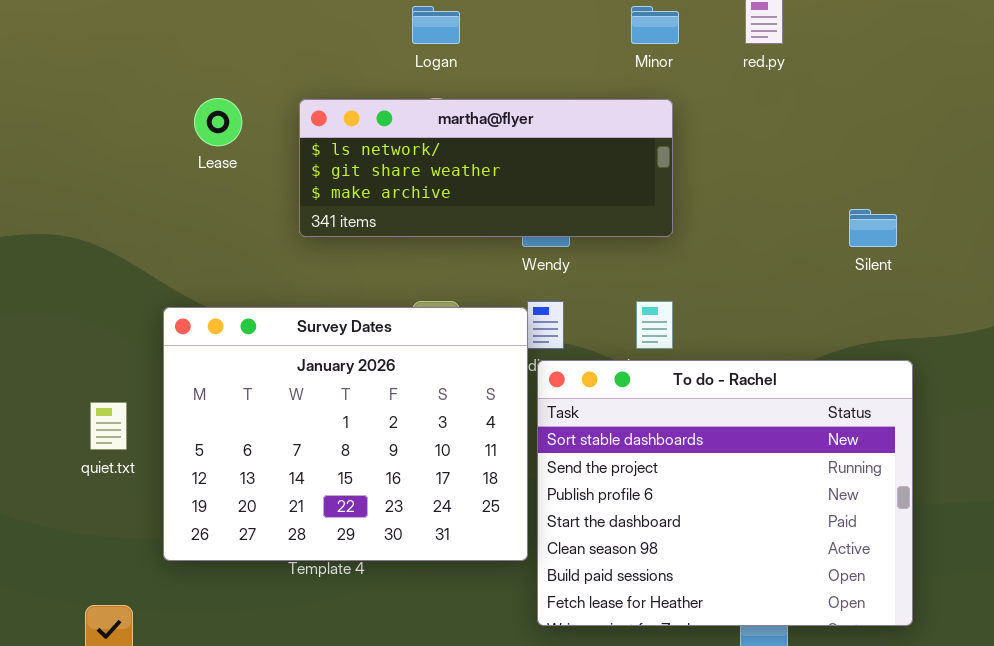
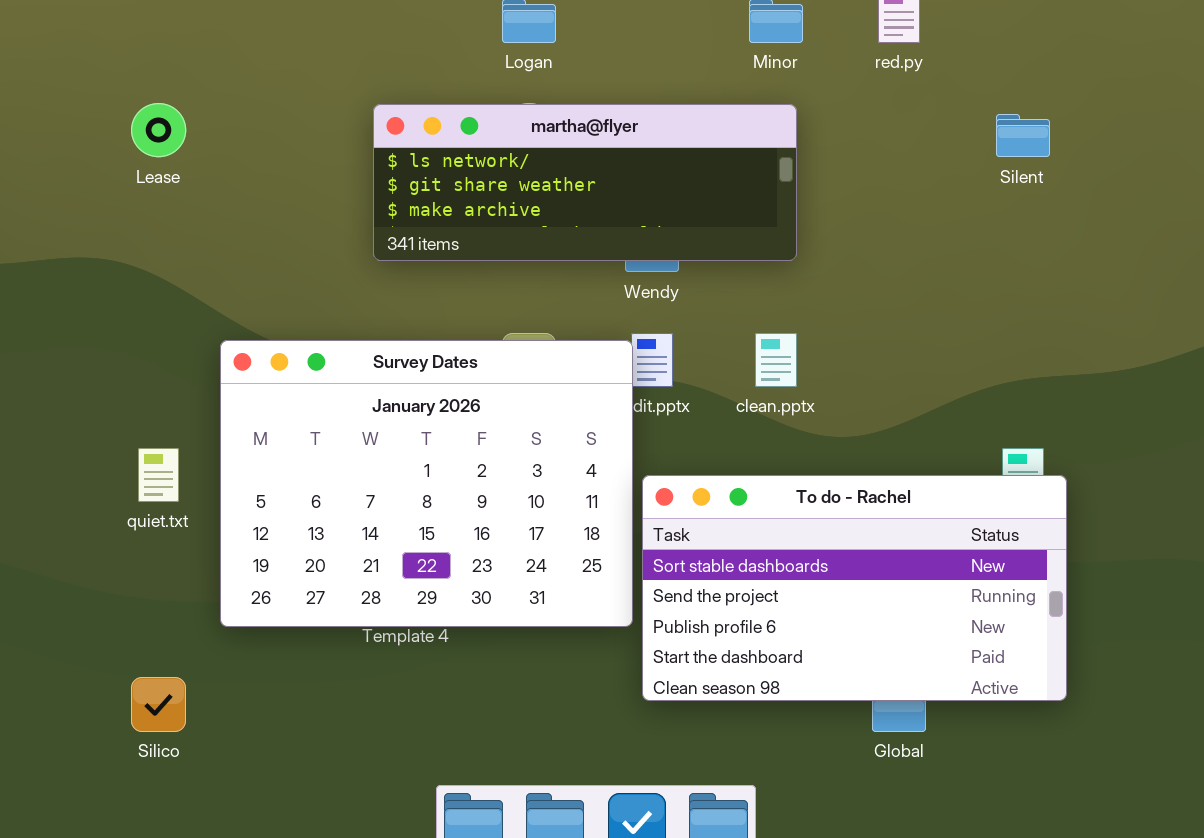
Lease: [194,98,242,146] -> [131,103,186,157], moved
Silent: [849,209,897,247] -> [996,114,1050,157], moved
To do - Rachel: [537,360,913,626] -> [642,475,1067,701], resized

